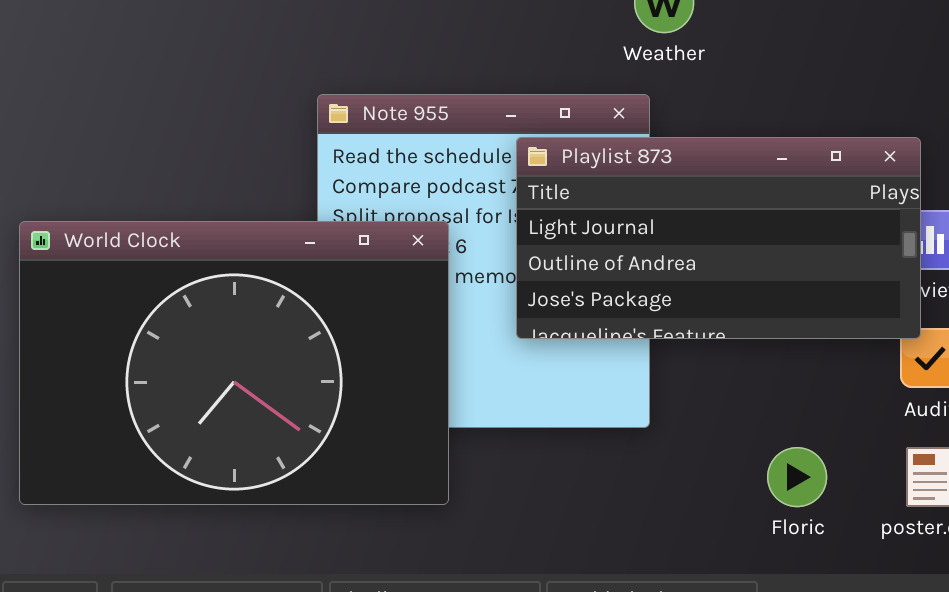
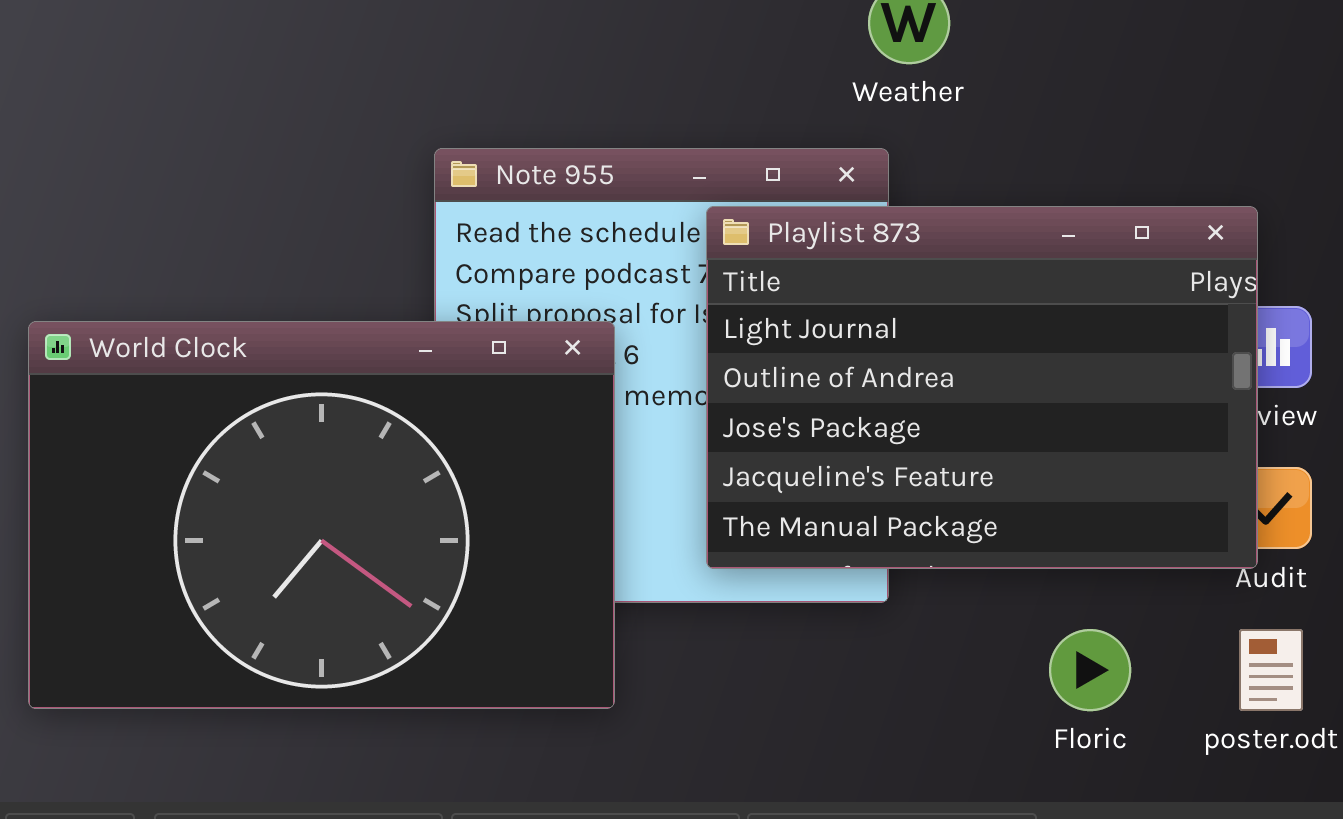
Playlist 873: [516,137,921,339] -> [706,206,1258,569], resized

